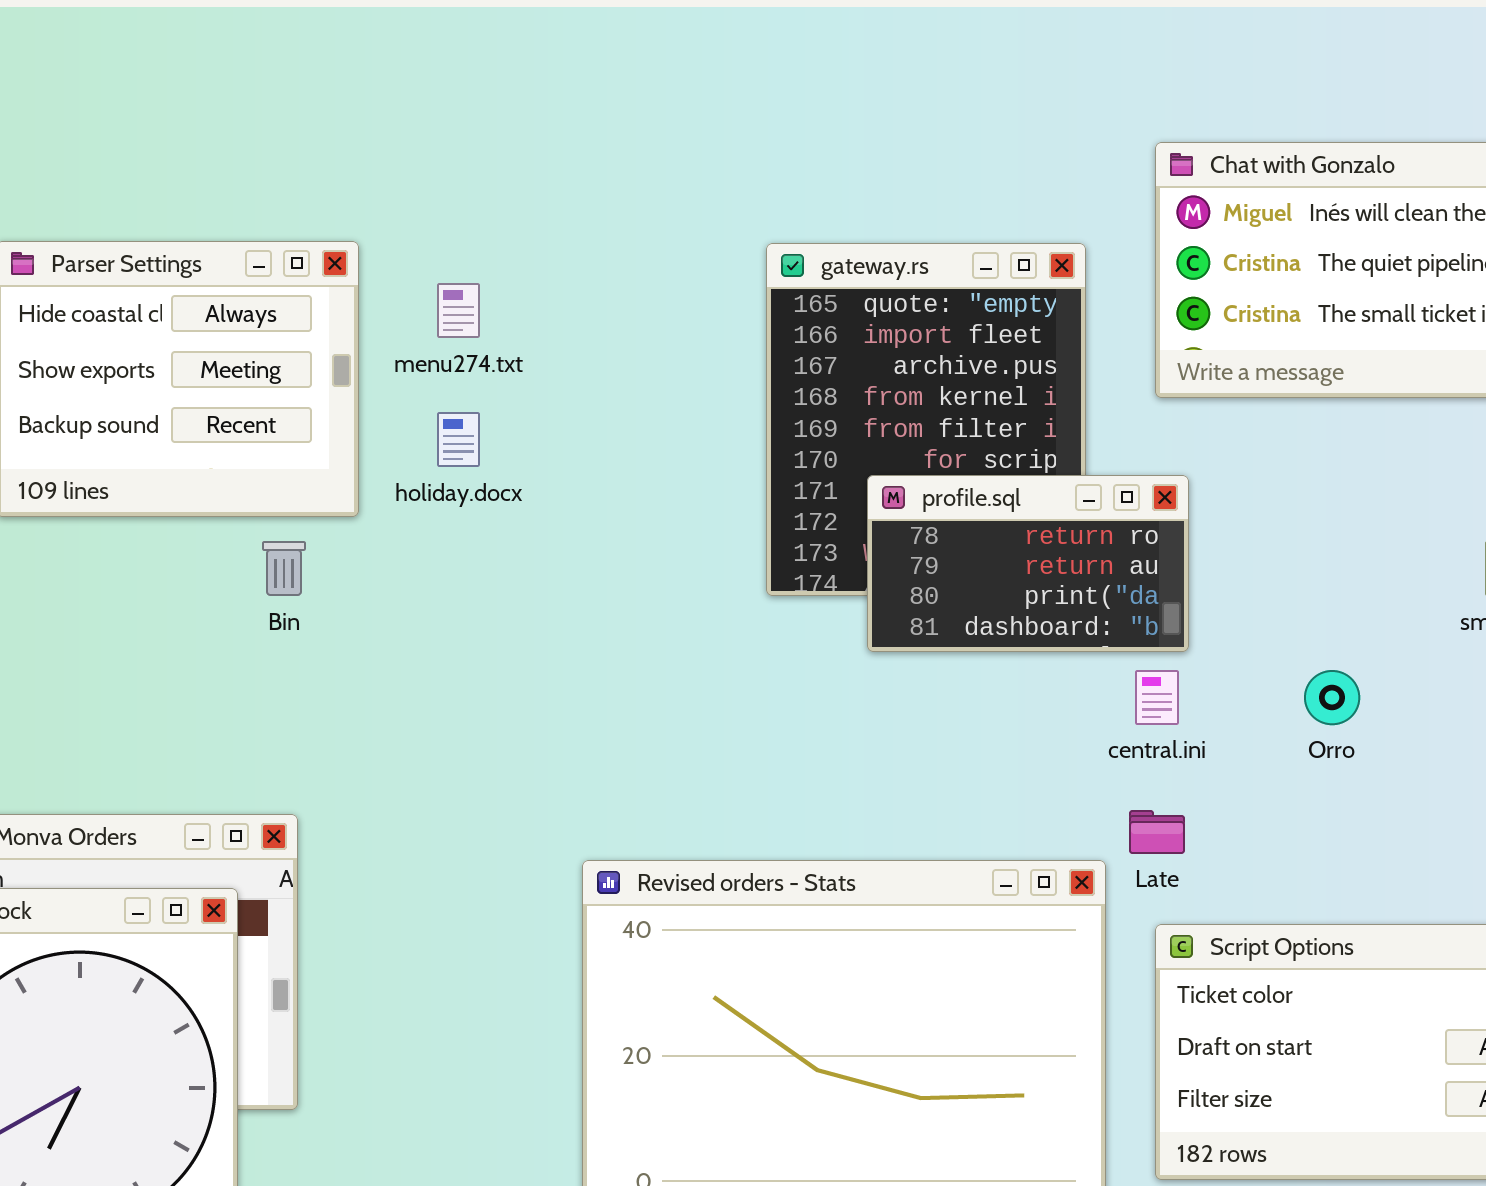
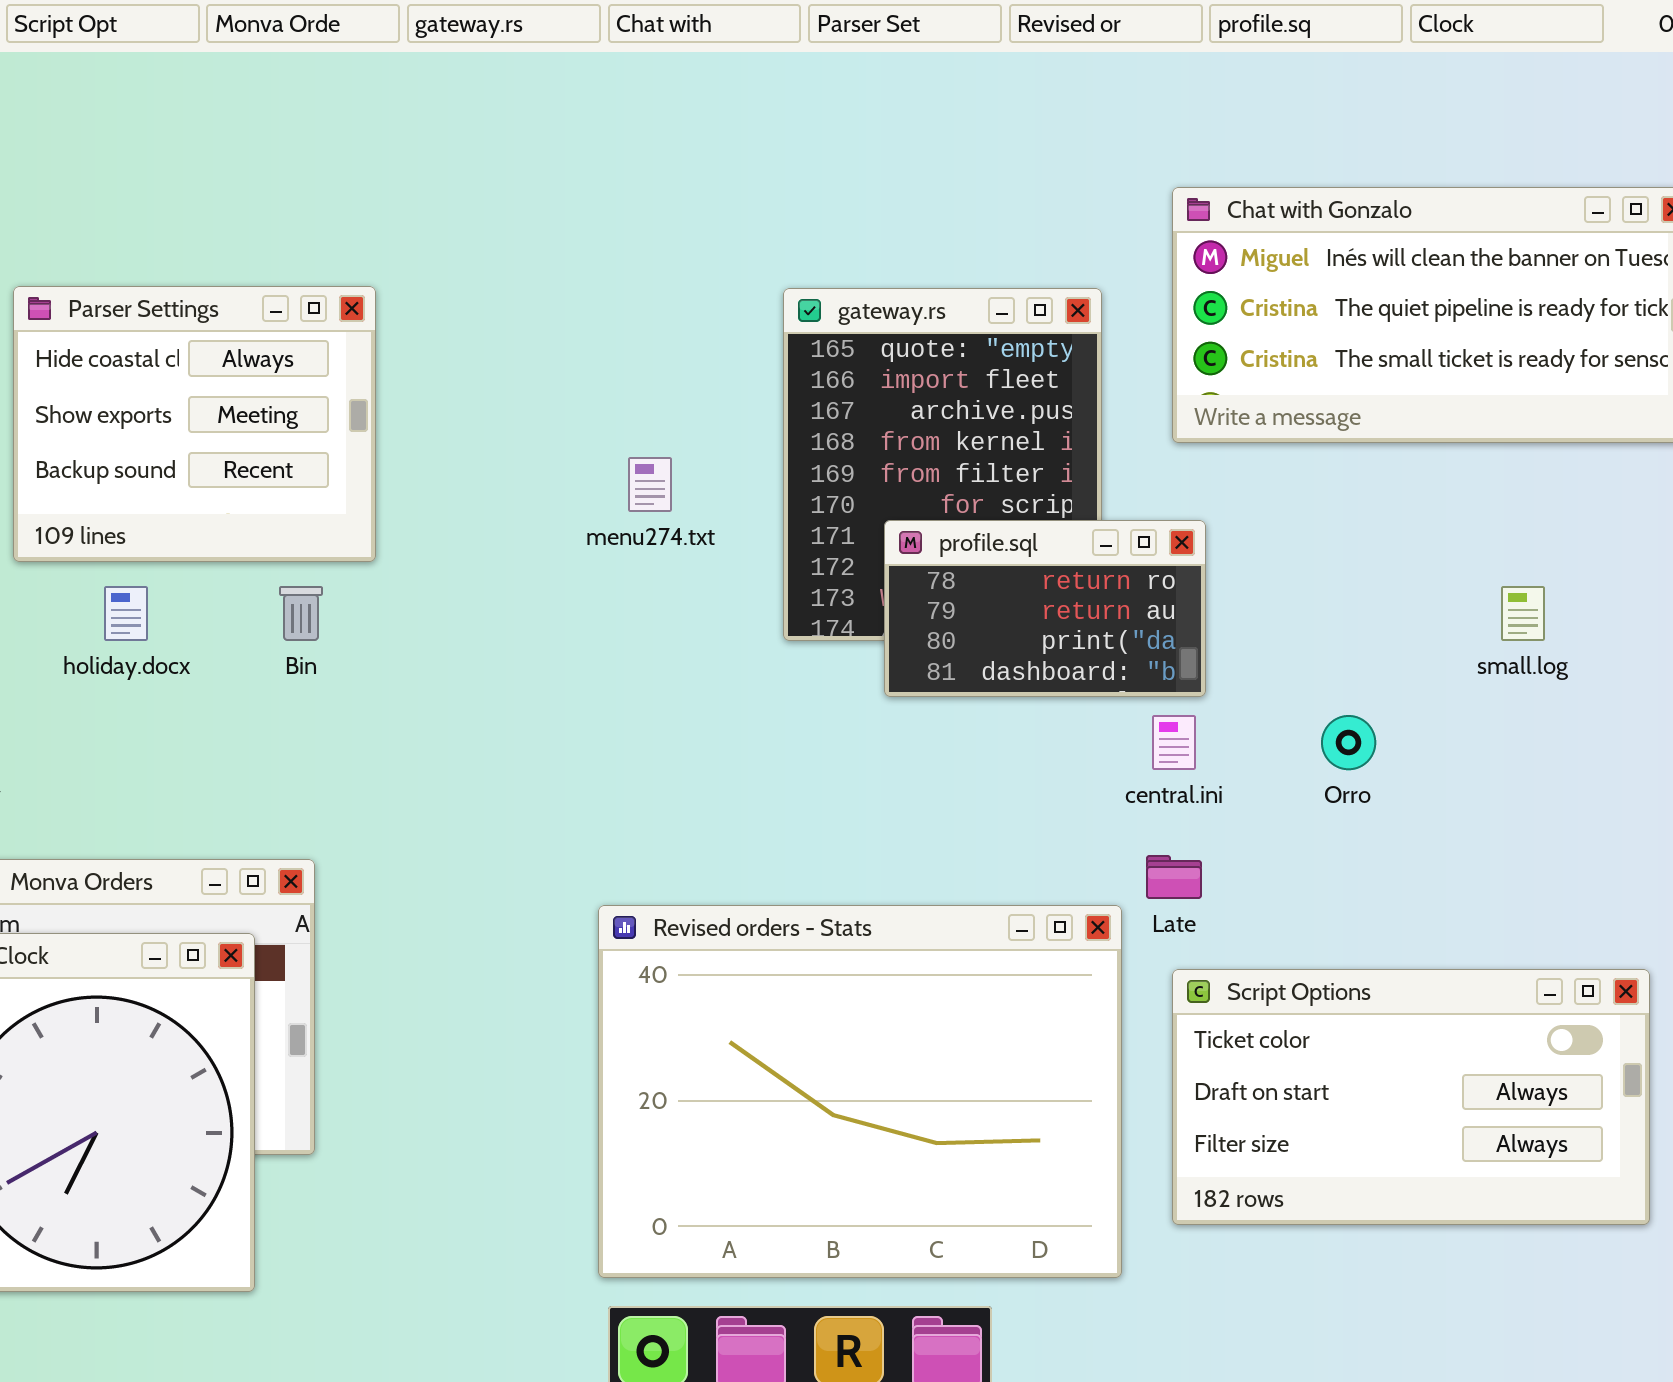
menu274.txt: [437,283,480,338] -> [628,457,672,512], moved
holiday.docx: [437,412,480,467] -> [104,586,148,641], moved

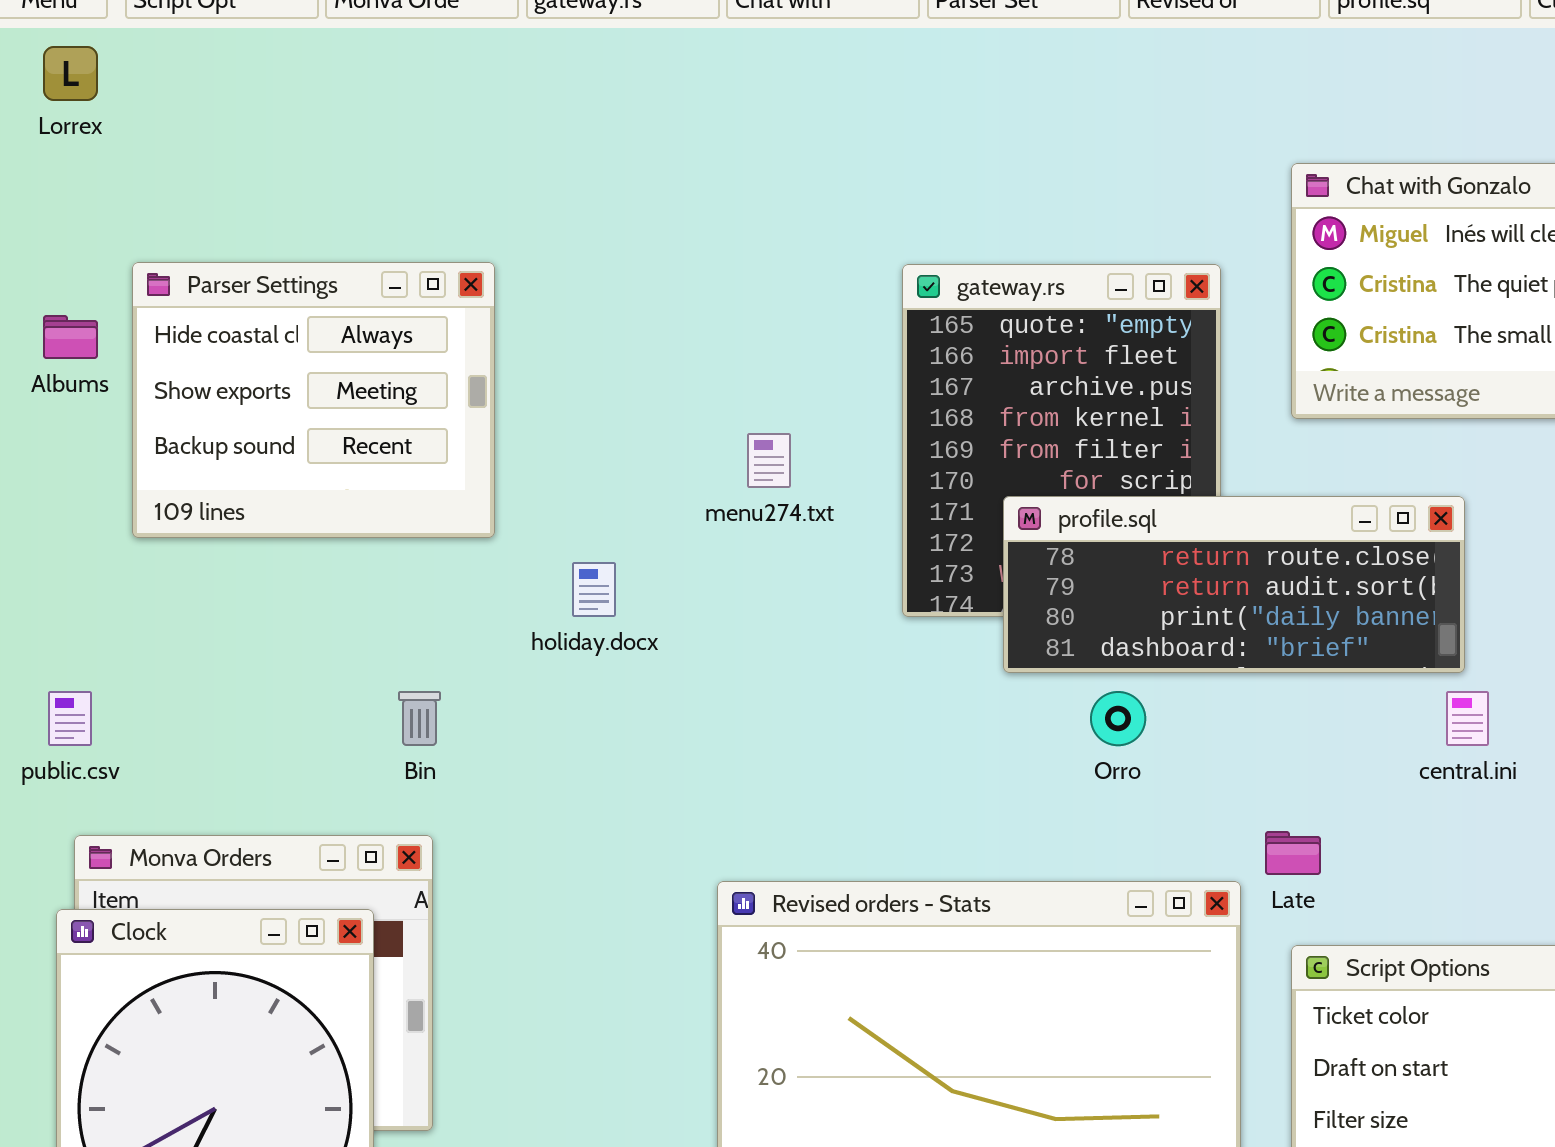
profile.sql: [884,520,1206,697] -> [1003,496,1465,673], resized
holiday.docx: [104,586,148,641] -> [572,562,616,617], moved
Bin: [279,586,323,641] -> [398,691,441,746], moved
central.ini: [1152,715,1196,770] -> [1446,691,1489,746], moved
Orro: [1321,715,1376,770] -> [1090,691,1146,746], moved

